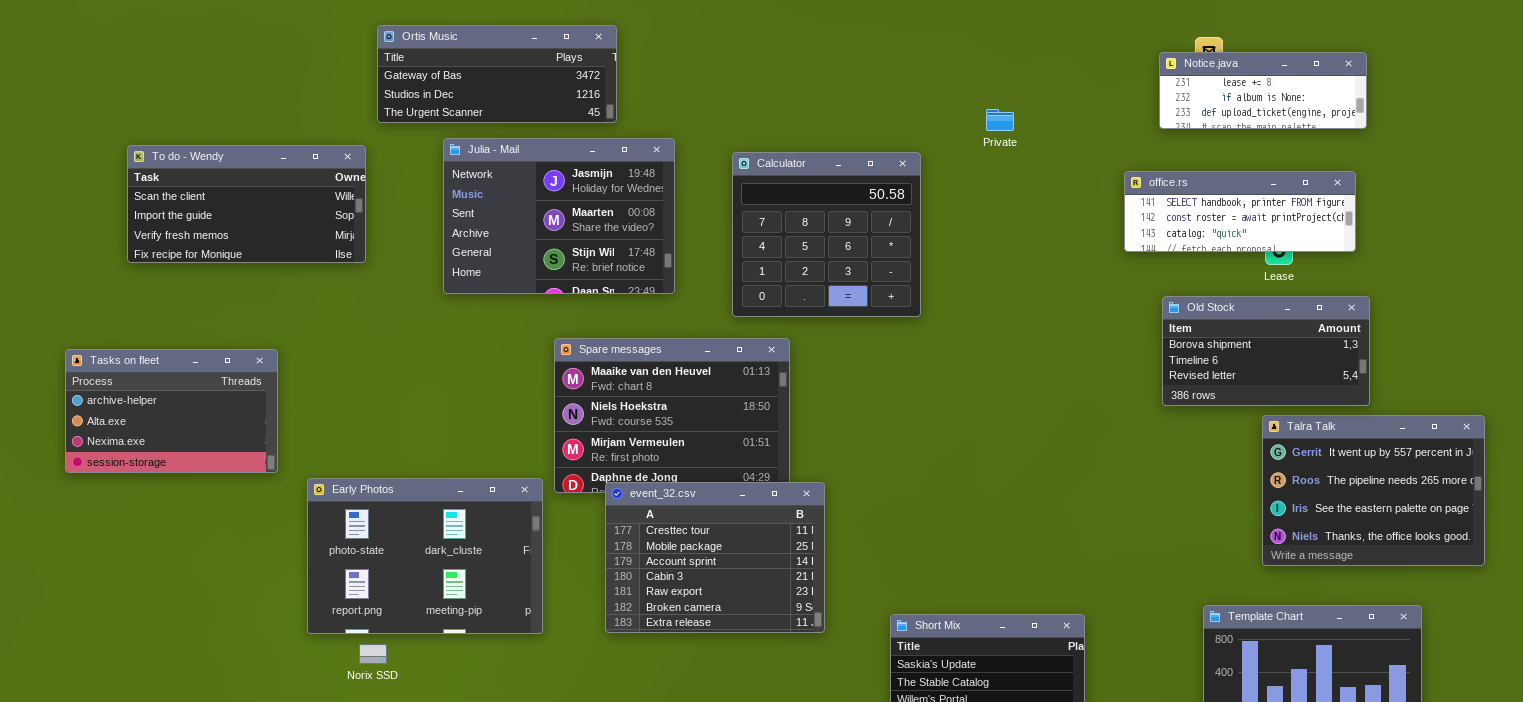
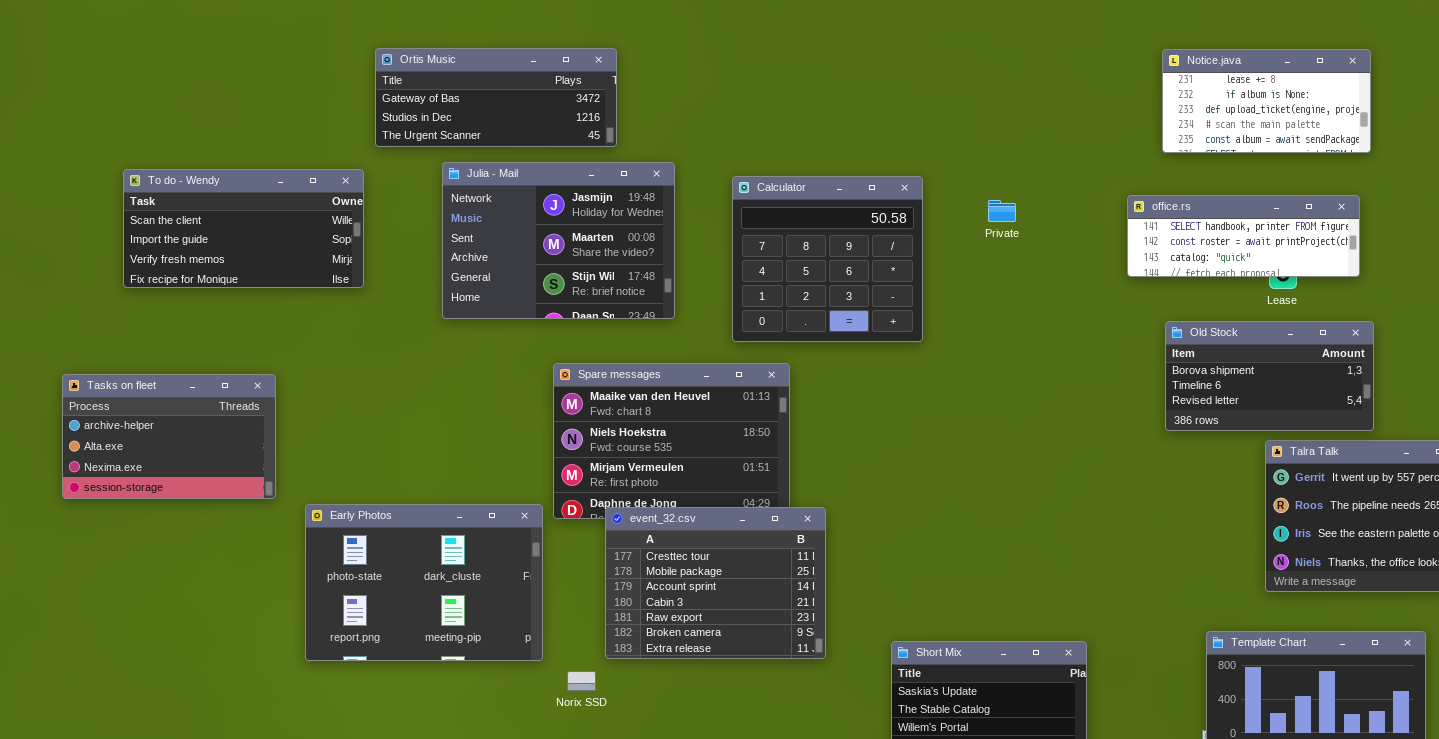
Notice.java: [1159,52,1367,129] -> [1162,49,1371,153], resized
Private: [986,109,1014,131] -> [988,200,1016,222], moved
Norix SSD: [359,644,387,664] -> [567,671,596,691], moved

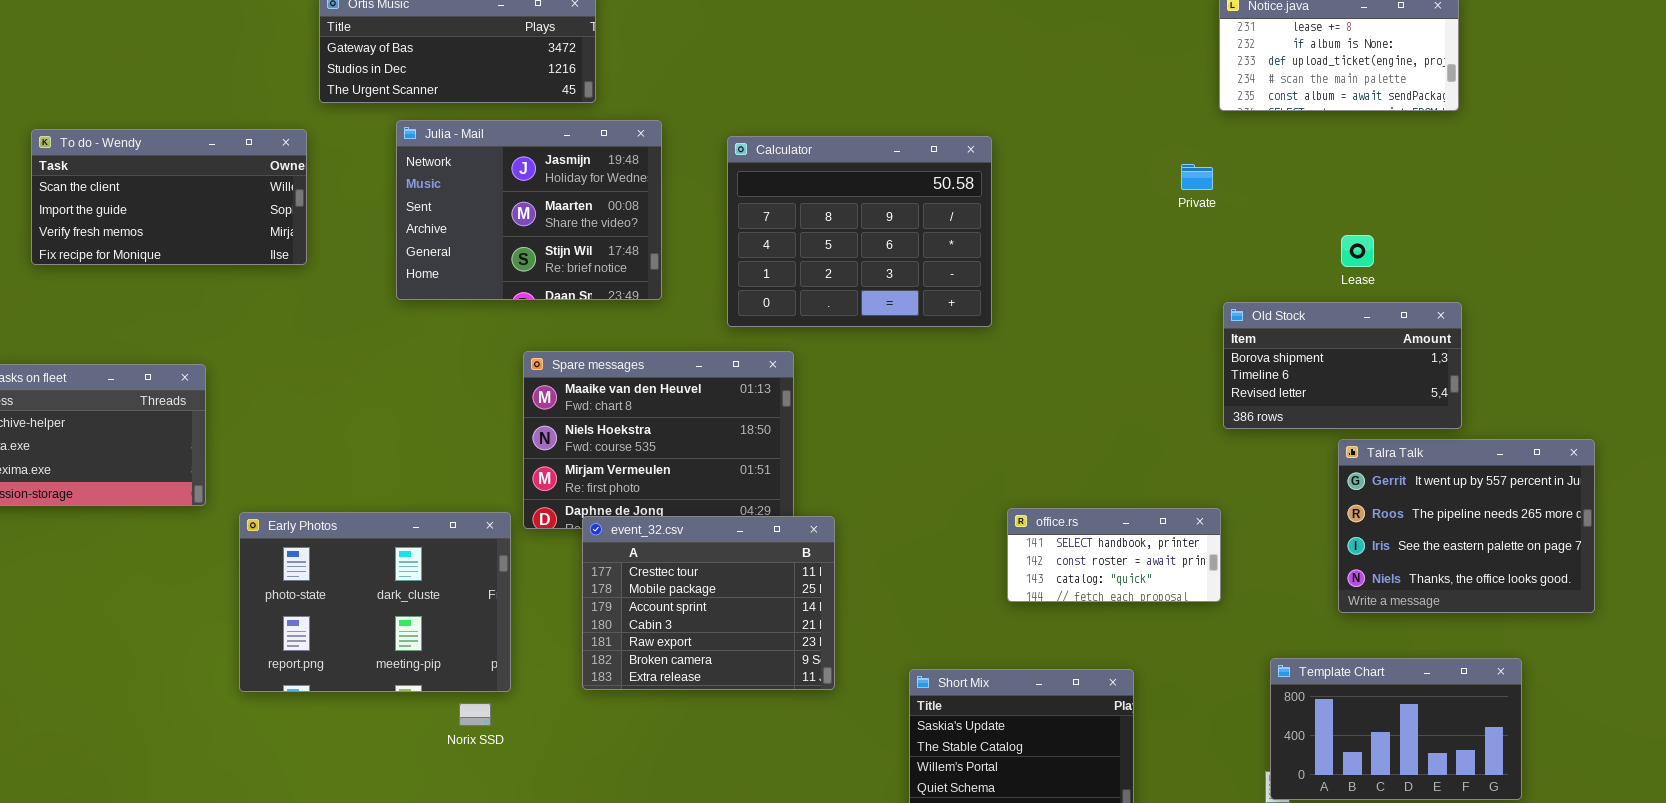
Calculator: [732,176,923,342] -> [727,136,992,327], resized
office.rs: [1127,195,1360,277] -> [1007,508,1221,602], moved, resized
Private: [988,200,1016,222] -> [1181,164,1213,190], moved
Norix SSD: [567,671,596,691] -> [459,703,491,726], moved

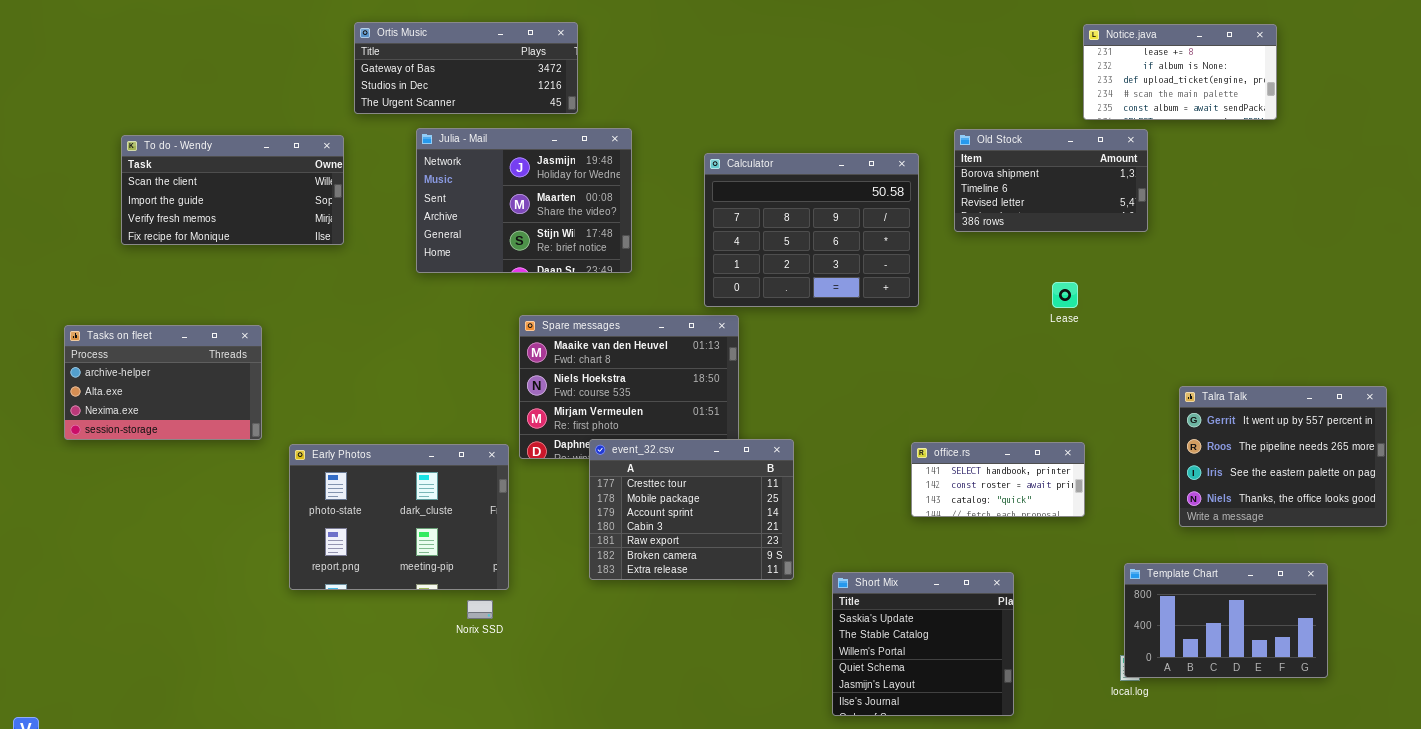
Calculator: [727,136,992,327] -> [704,153,919,307], moved
Lease: [1341,235,1374,267] -> [1052,282,1078,308], moved
Old Stock: [1223,302,1462,429] -> [954,129,1148,232], moved
event_32.csv: [582,516,835,690] -> [589,439,794,580], moved

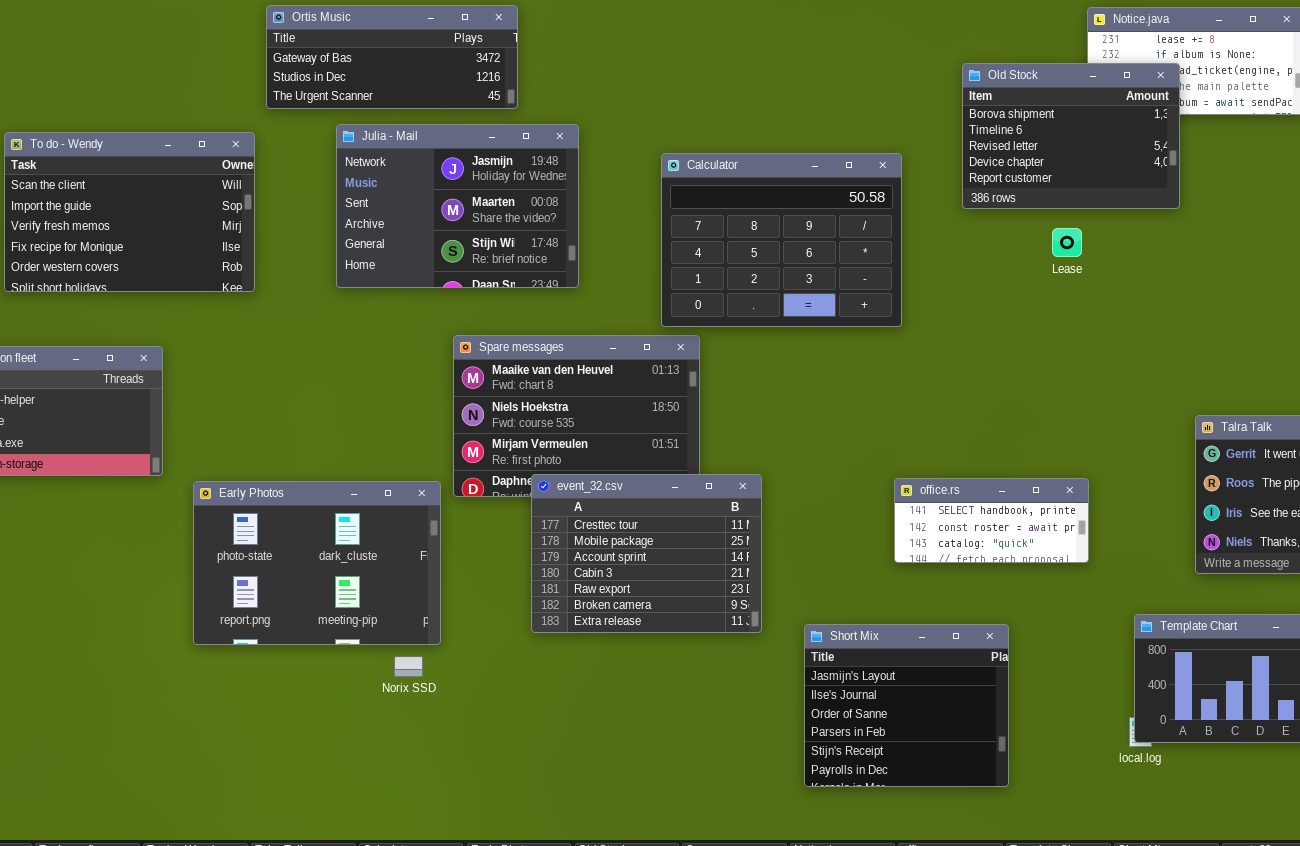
Old Stock: [954,129,1148,232] -> [962,63,1180,209], moved, resized
To do - Wendy: [121,135,344,245] -> [4,132,255,292], resized
Lease: [1052,282,1078,308] -> [1052,228,1082,257], moved
Short Mix: [832,572,1014,716] -> [804,624,1009,787], scrolled down 4 rows

